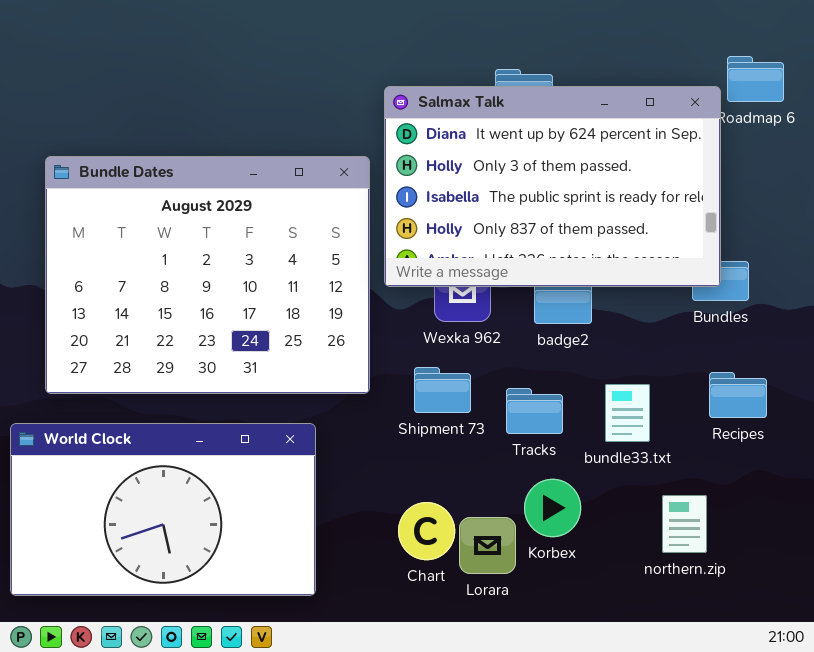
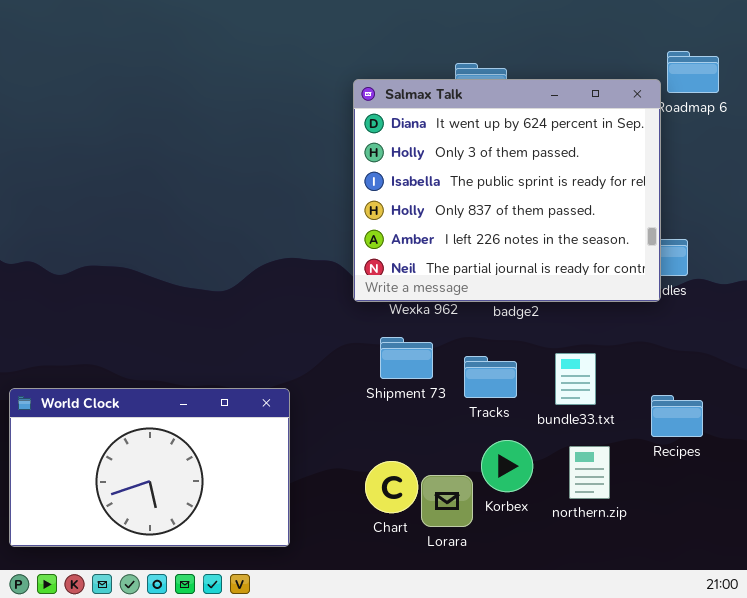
Salmax Talk: [384,86,721,287] -> [353,79,661,302], resized
Bundle Dates: [45,156,370,394] -> none, closed
Recipes: [709,372,767,418] -> [651,395,703,437], moved
northern.zip: [662,495,707,553] -> [569,446,610,499], moved

